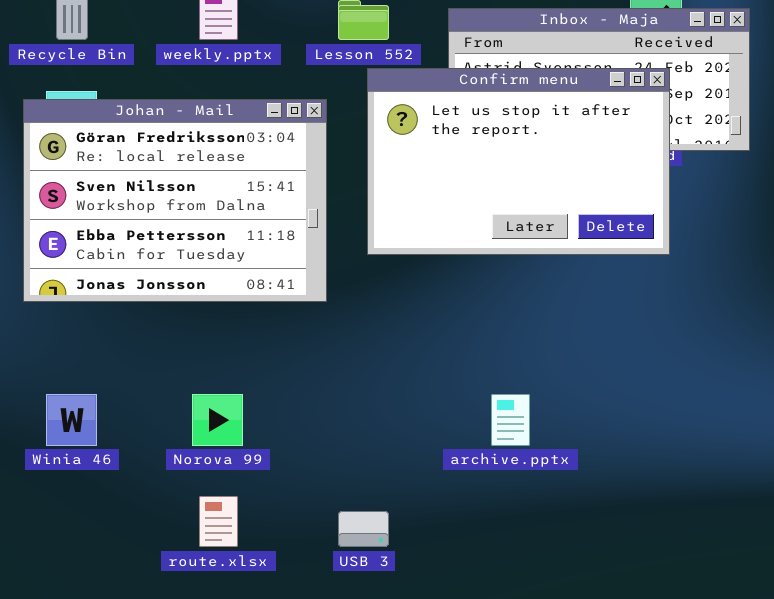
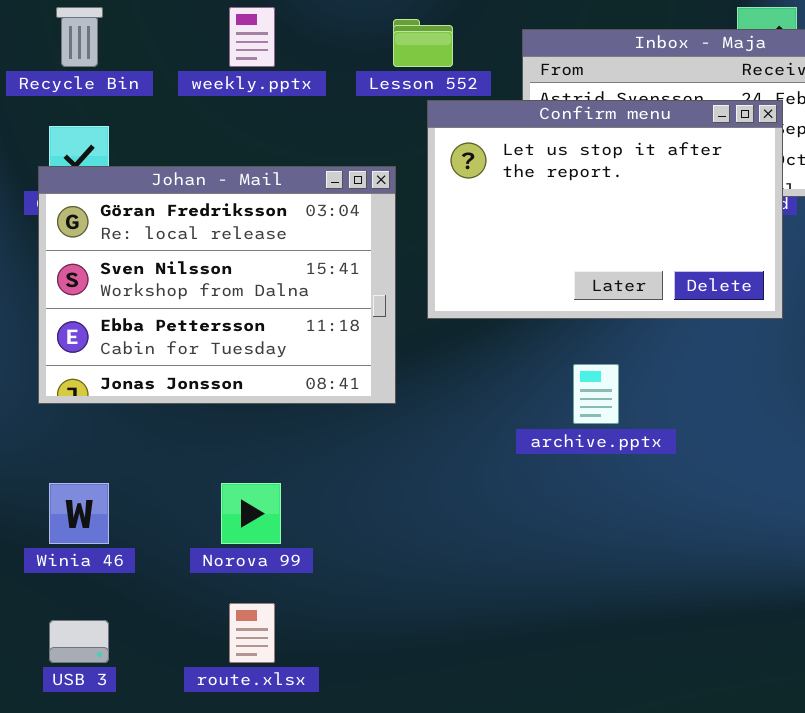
Johan - Mail: [23,99,327,302] -> [38,166,396,404], moved
archive.pptx: [491,394,530,446] -> [573,364,619,424], moved
USB 3: [338,511,389,547] -> [49,620,109,663], moved

